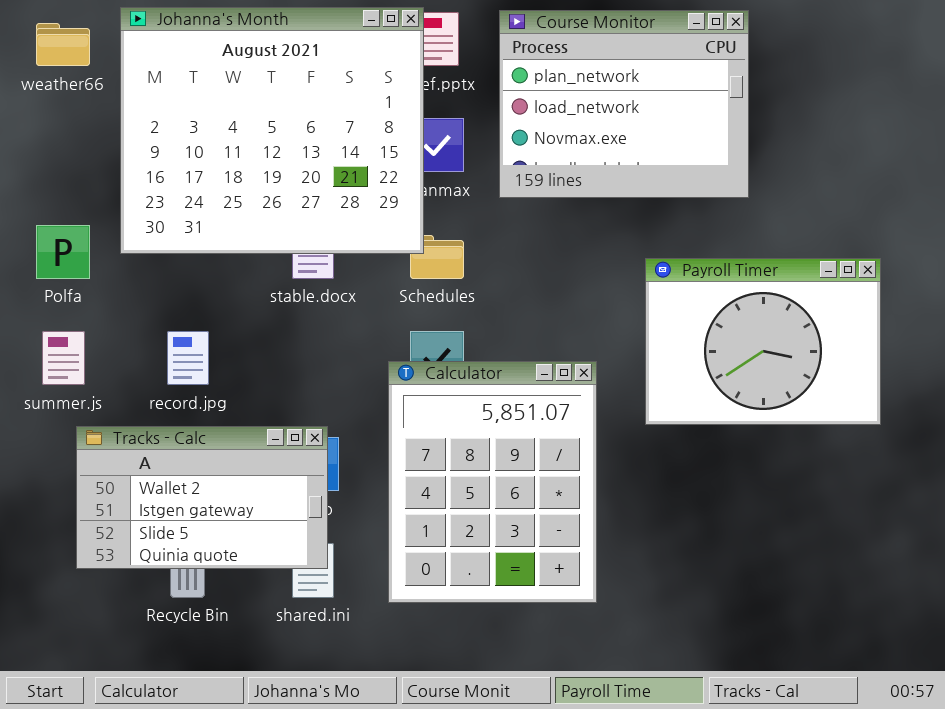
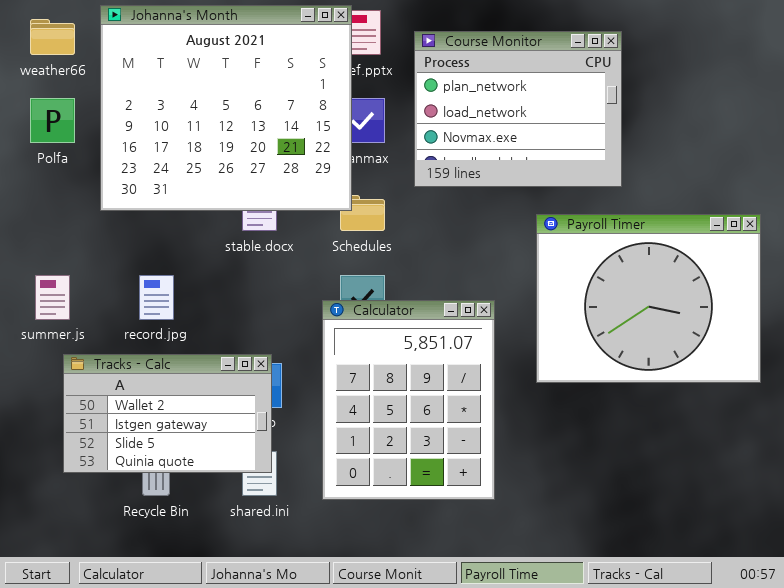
Course Monitor: [499,10,749,198] -> [414,31,622,187], moved
Polfa: [36,225,90,279] -> [30,98,75,143], moved
Payroll Timer: [645,258,881,425] -> [536,214,761,383], resized

